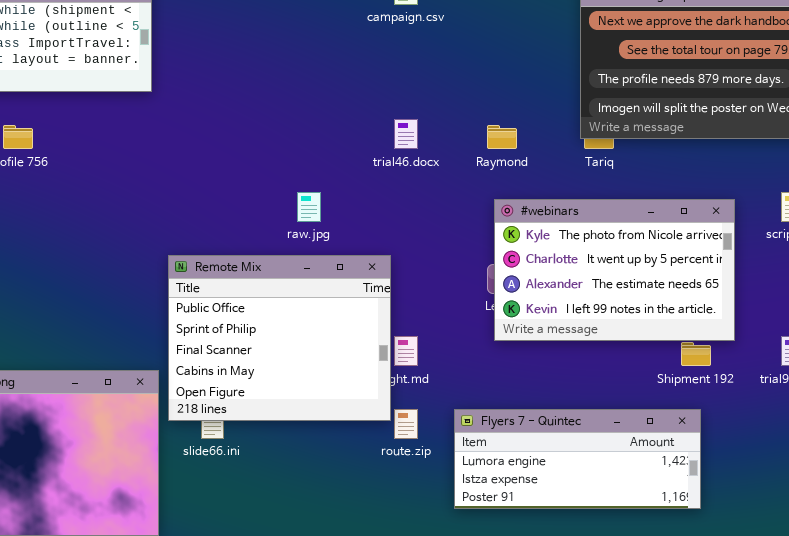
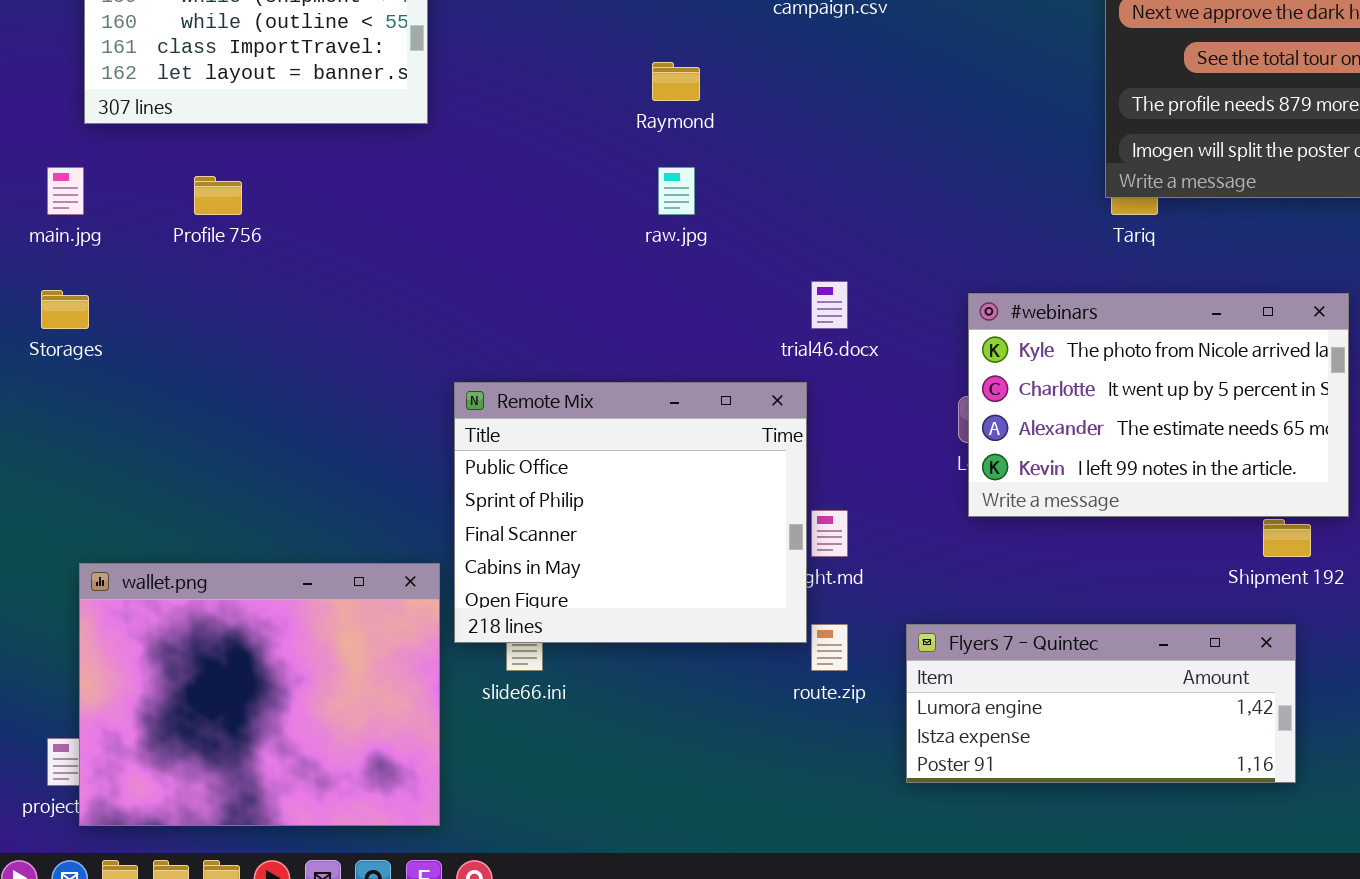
trial46.docx: [394,119,418,149] -> [811,281,848,329], moved
Raymond: [487,125,517,149] -> [652,62,700,101], moved
raw.jpg: [297,192,321,222] -> [658,167,695,215], moved

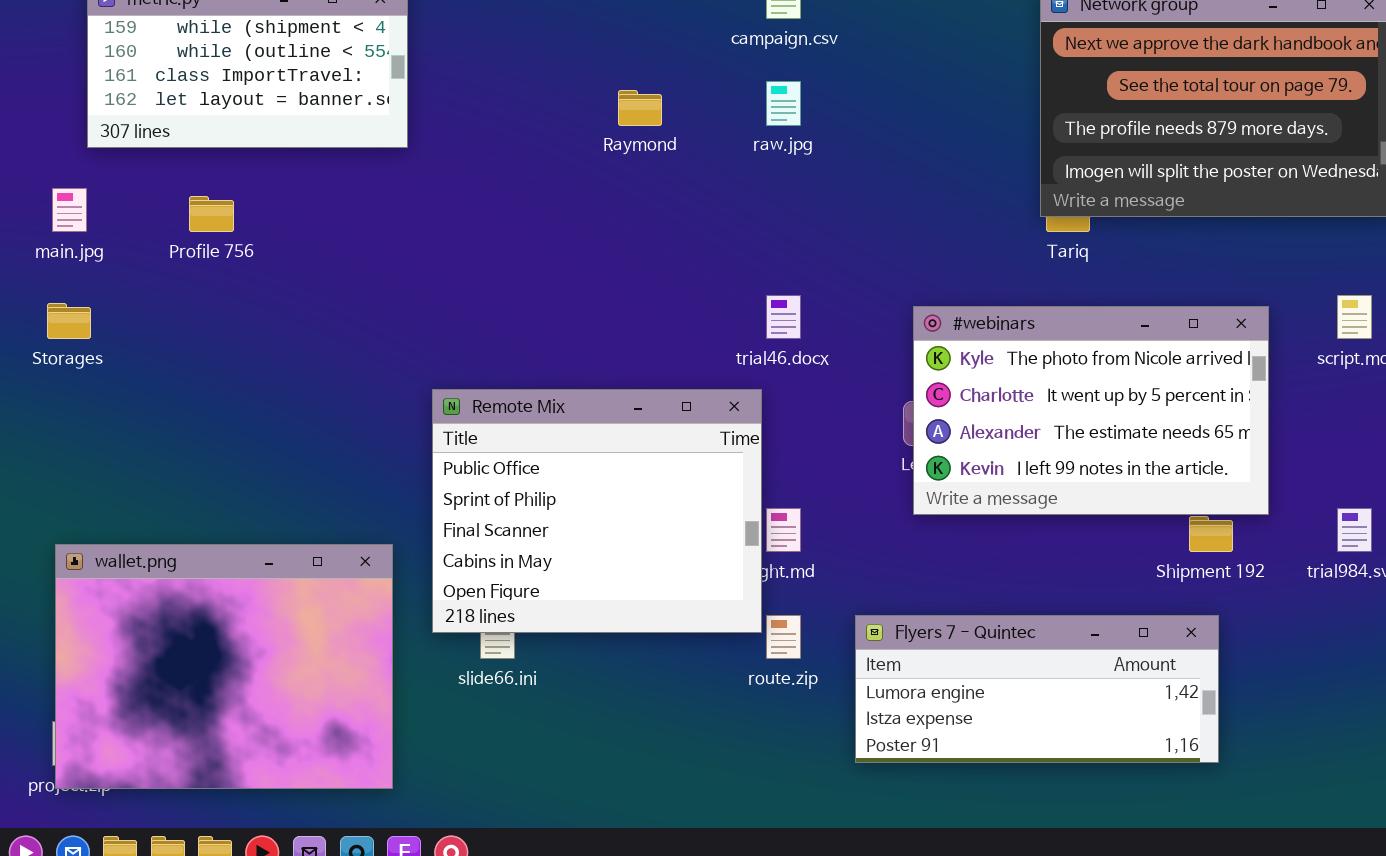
raw.jpg: [658,167,695,215] -> [766,81,801,126], moved
wallet.png: [79,563,440,826] -> [55,544,393,789], moved

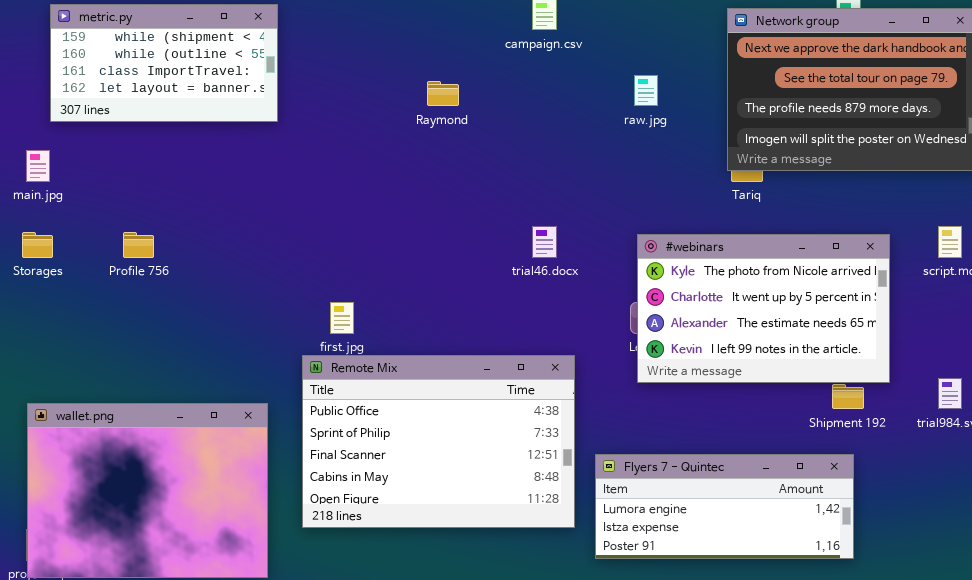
raw.jpg: [766,81,801,126] -> [634,75,658,106], moved
Profile 756: [189,196,234,232] -> [123,232,154,258], moved
Remote Mix: [432,389,762,633] -> [302,355,575,528], moved, resized

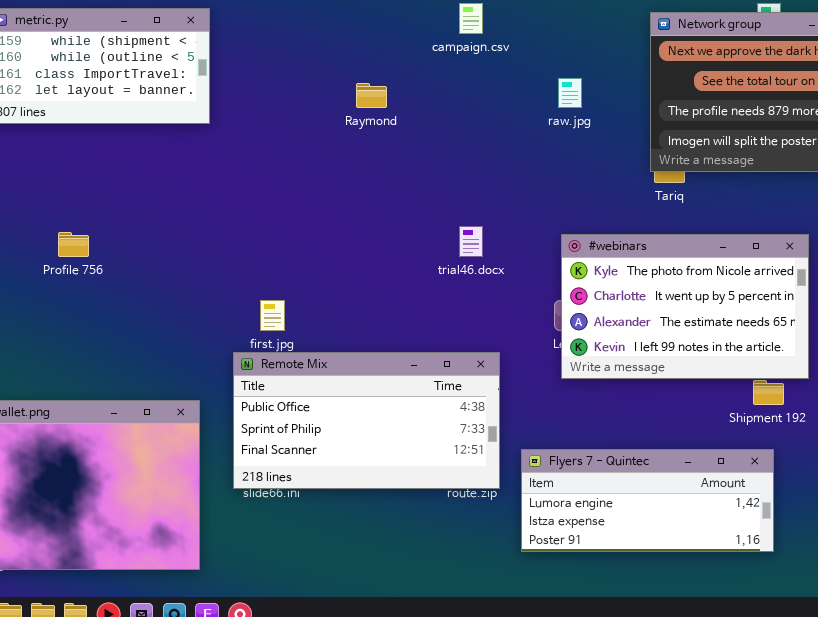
Remote Mix: [302,355,575,528] -> [233,352,500,489], resized

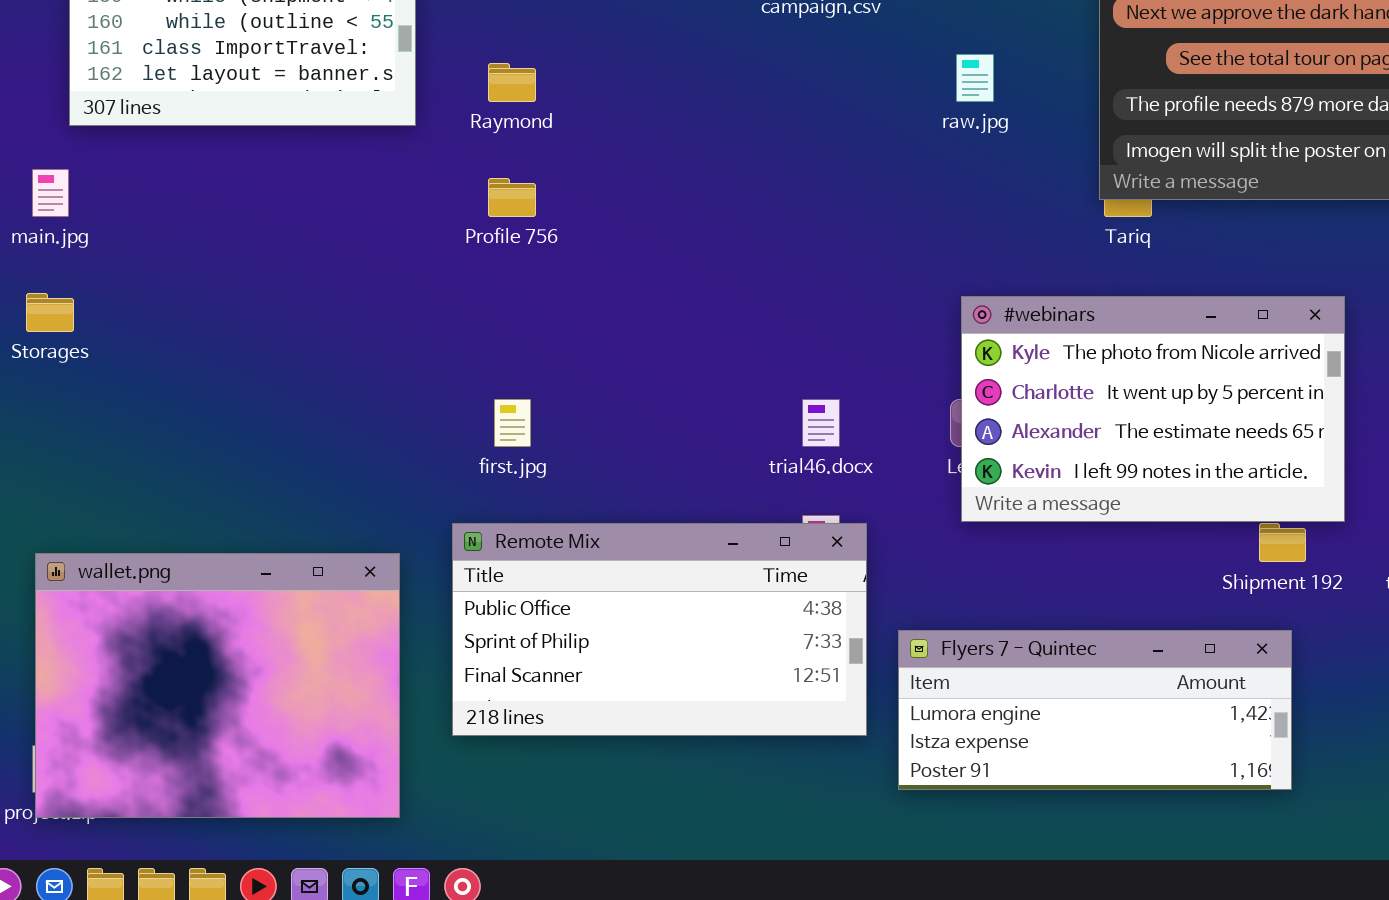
Raymond: [356,83,387,108] -> [488,63,536,102], moved
trial46.docx: [459,226,483,257] -> [802,399,840,447], moved
Profile 756: [58,232,89,257] -> [488,178,536,217], moved
Remote Mix: [233,352,500,489] -> [452,523,867,736], moved

